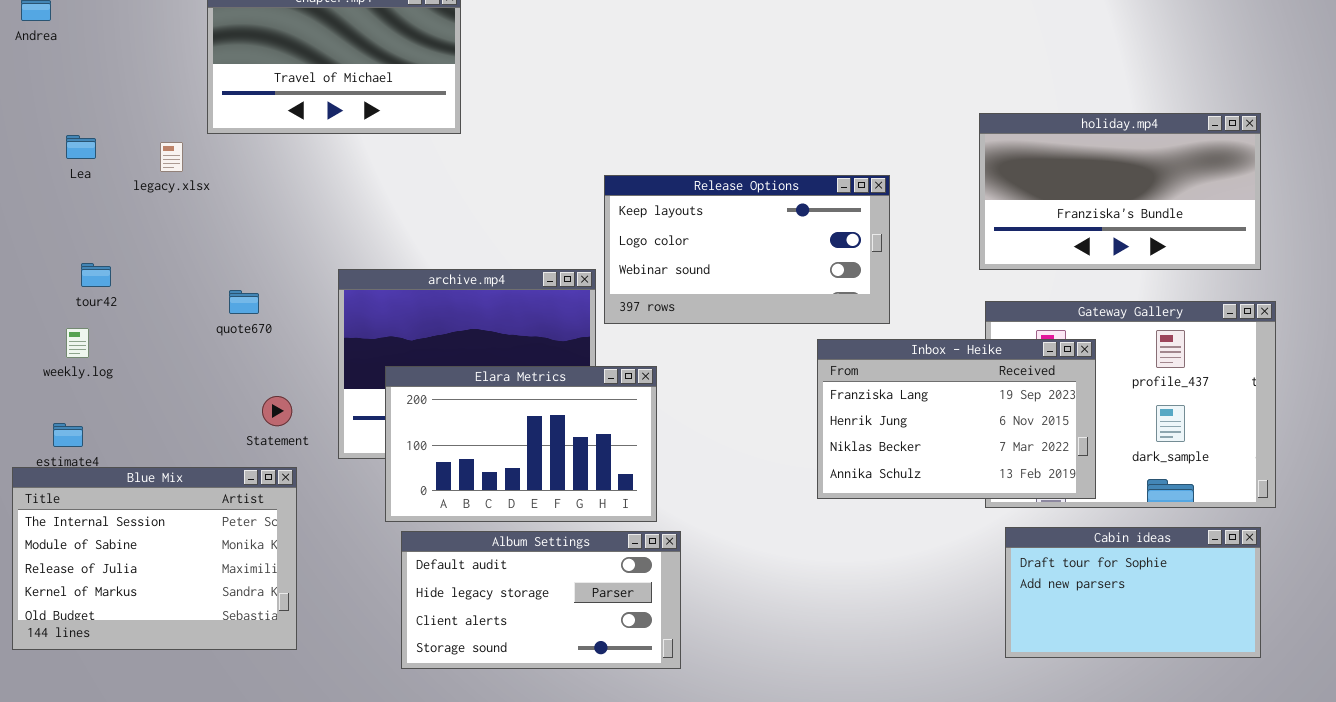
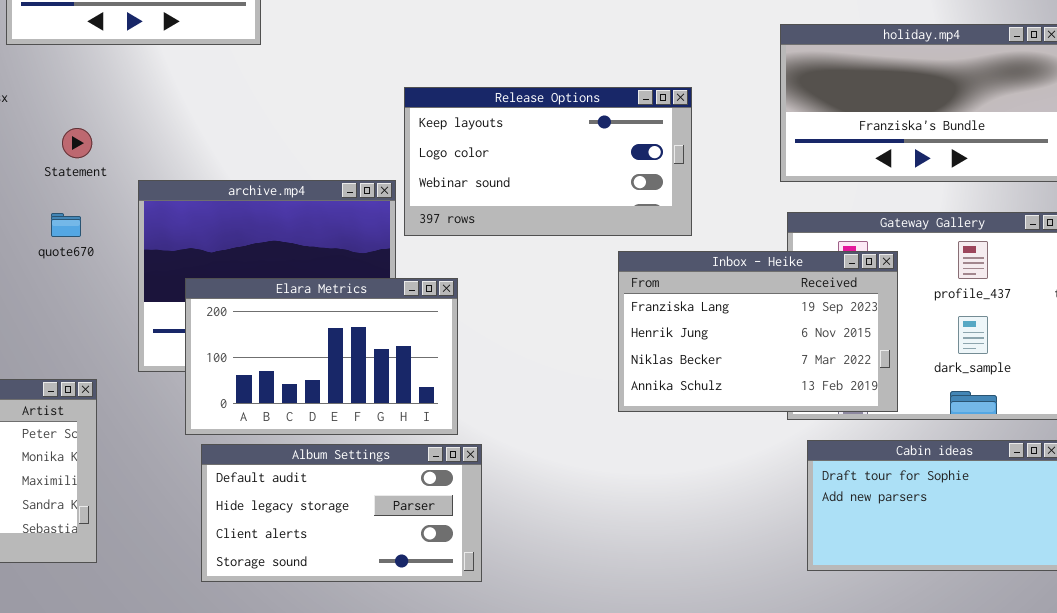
quote670: [229,290,259,314] -> [51,213,81,237], moved
Statement: [262,396,292,426] -> [62,128,92,158], moved

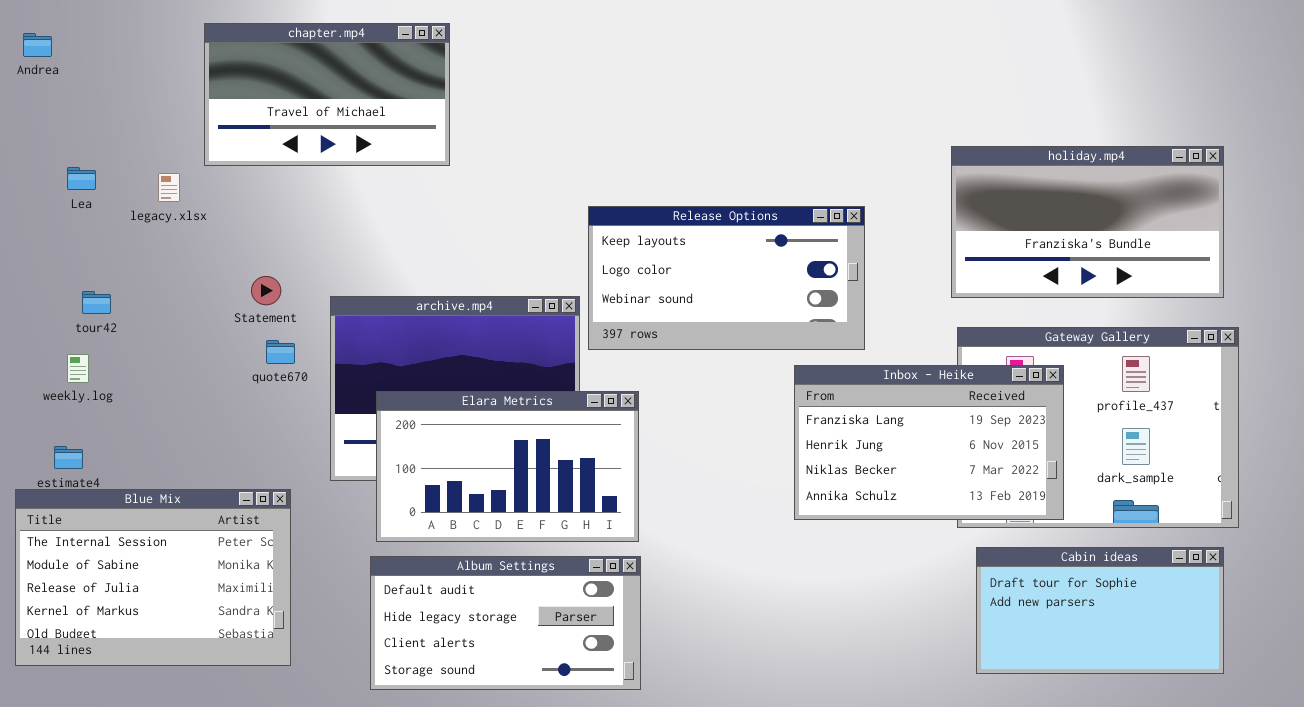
Statement: [62,128,92,158] -> [251,276,281,305], moved
quote670: [51,213,81,237] -> [266,340,295,364], moved
Album Settings: [201,444,482,582] -> [370,556,641,690], moved

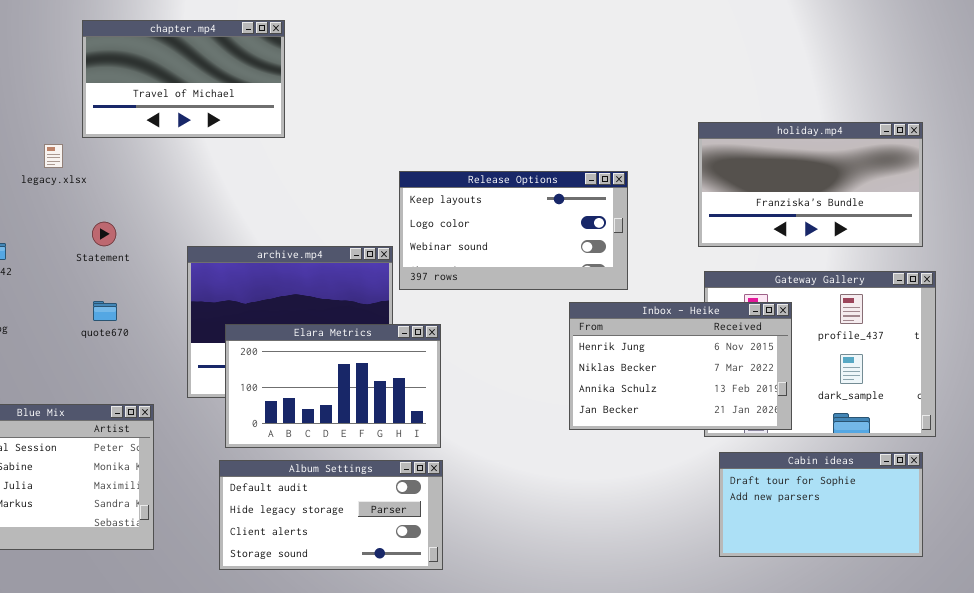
Statement: [251,276,281,305] -> [92,222,116,246], moved
quote670: [266,340,295,364] -> [93,301,117,321], moved
Inbox - Heike: [794,365,1064,520] -> [569,302,792,430], scrolled down 1 row

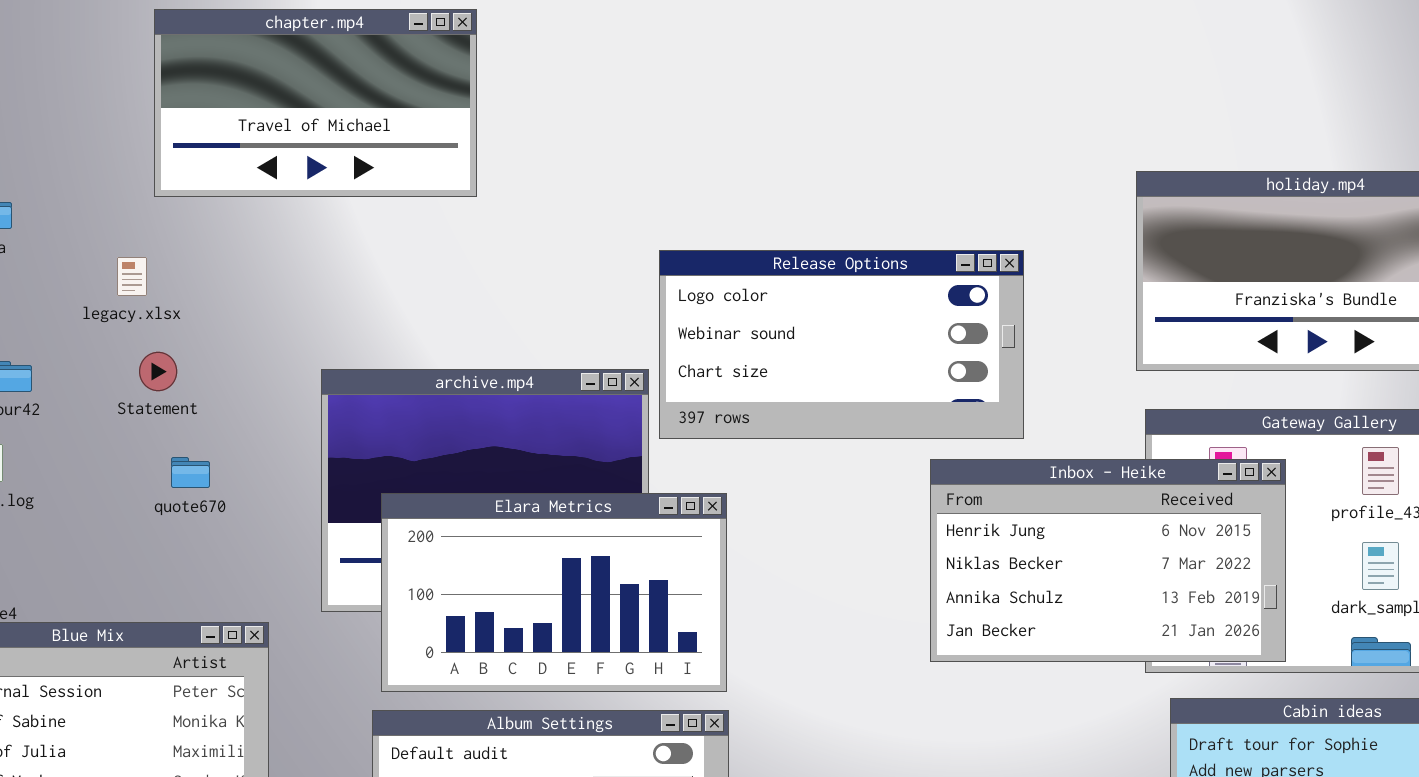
legacy.xlsx: [44,144,63,168] -> [117,257,147,296], moved
Release Options: [399,171,628,290] -> [659,250,1024,439], scrolled down 1 row
Statement: [92,222,116,246] -> [139,352,177,391], moved

